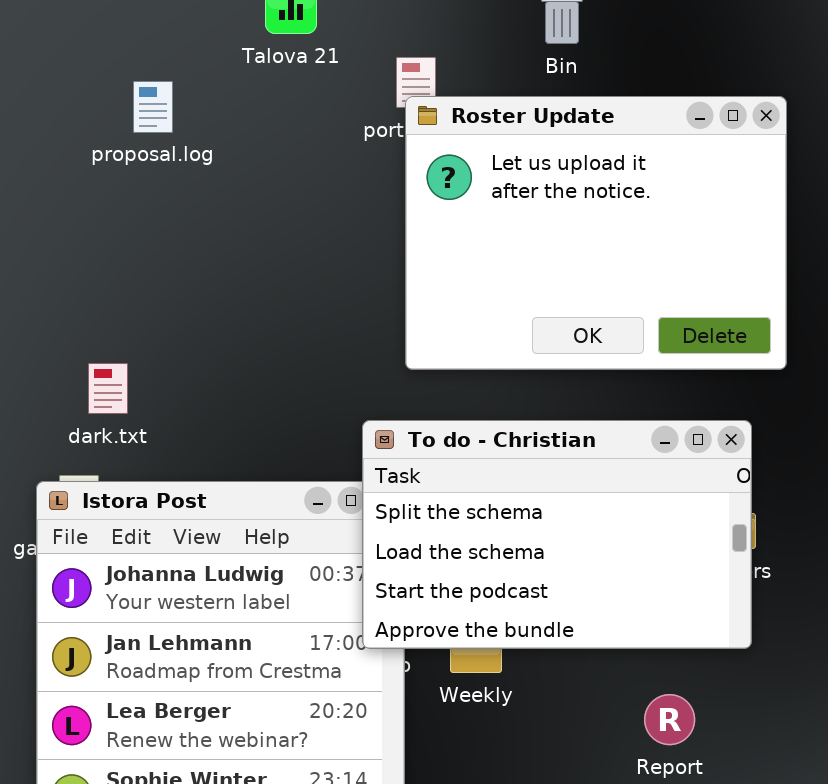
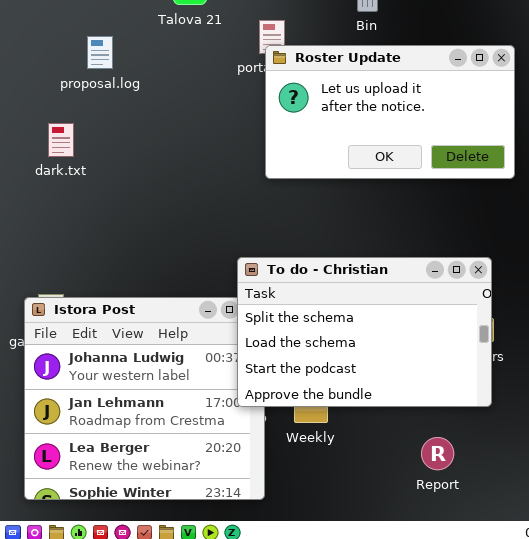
Roster Update: [405,96,787,370] -> [265,45,515,179], resized
dark.txt: [88,363,128,414] -> [48,123,74,157], moved

